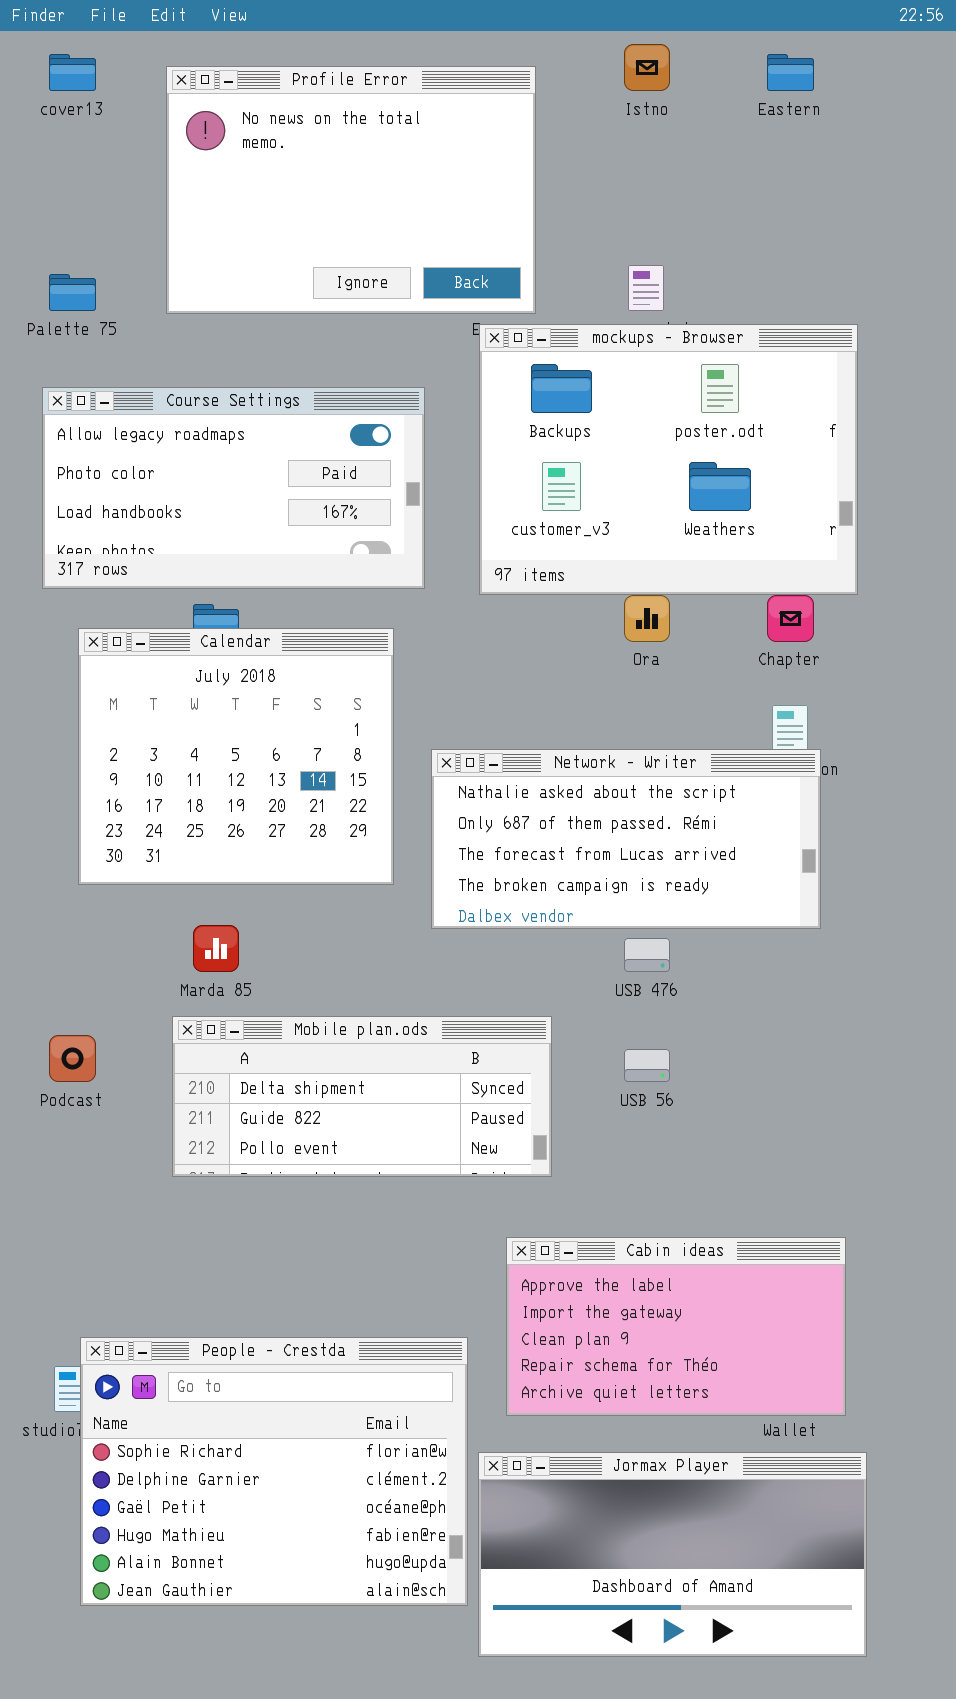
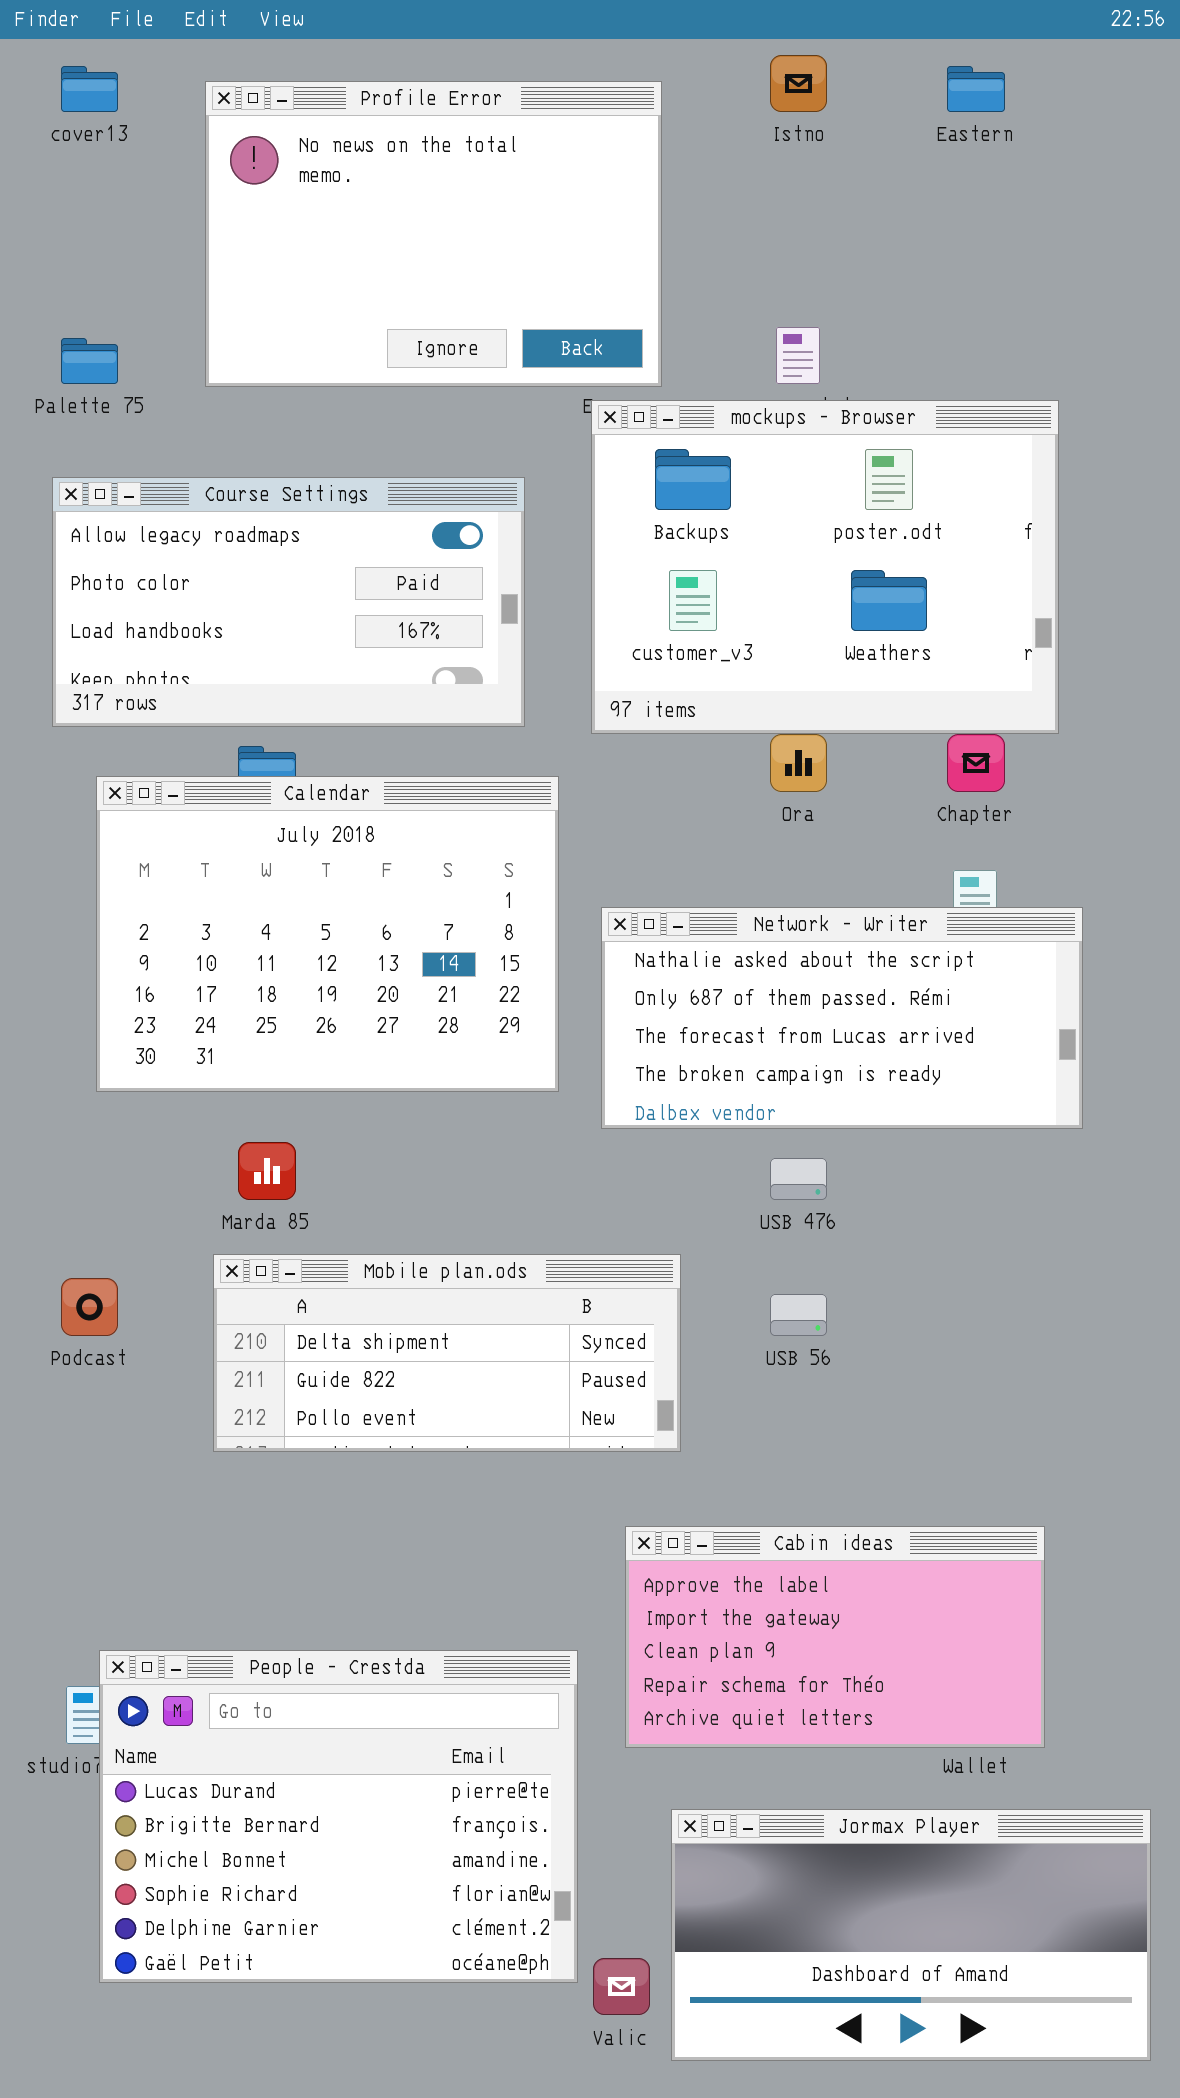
Calendar: [78,628,394,885] -> [96,776,559,1092], resized
Network - Writer: [431,749,821,929] -> [601,907,1083,1129], moved
People - Crestda: [80,1337,468,1606] -> [99,1650,578,1983], scrolled up 3 rows
Jormax Player: [478,1452,867,1657] -> [671,1809,1151,2061], moved

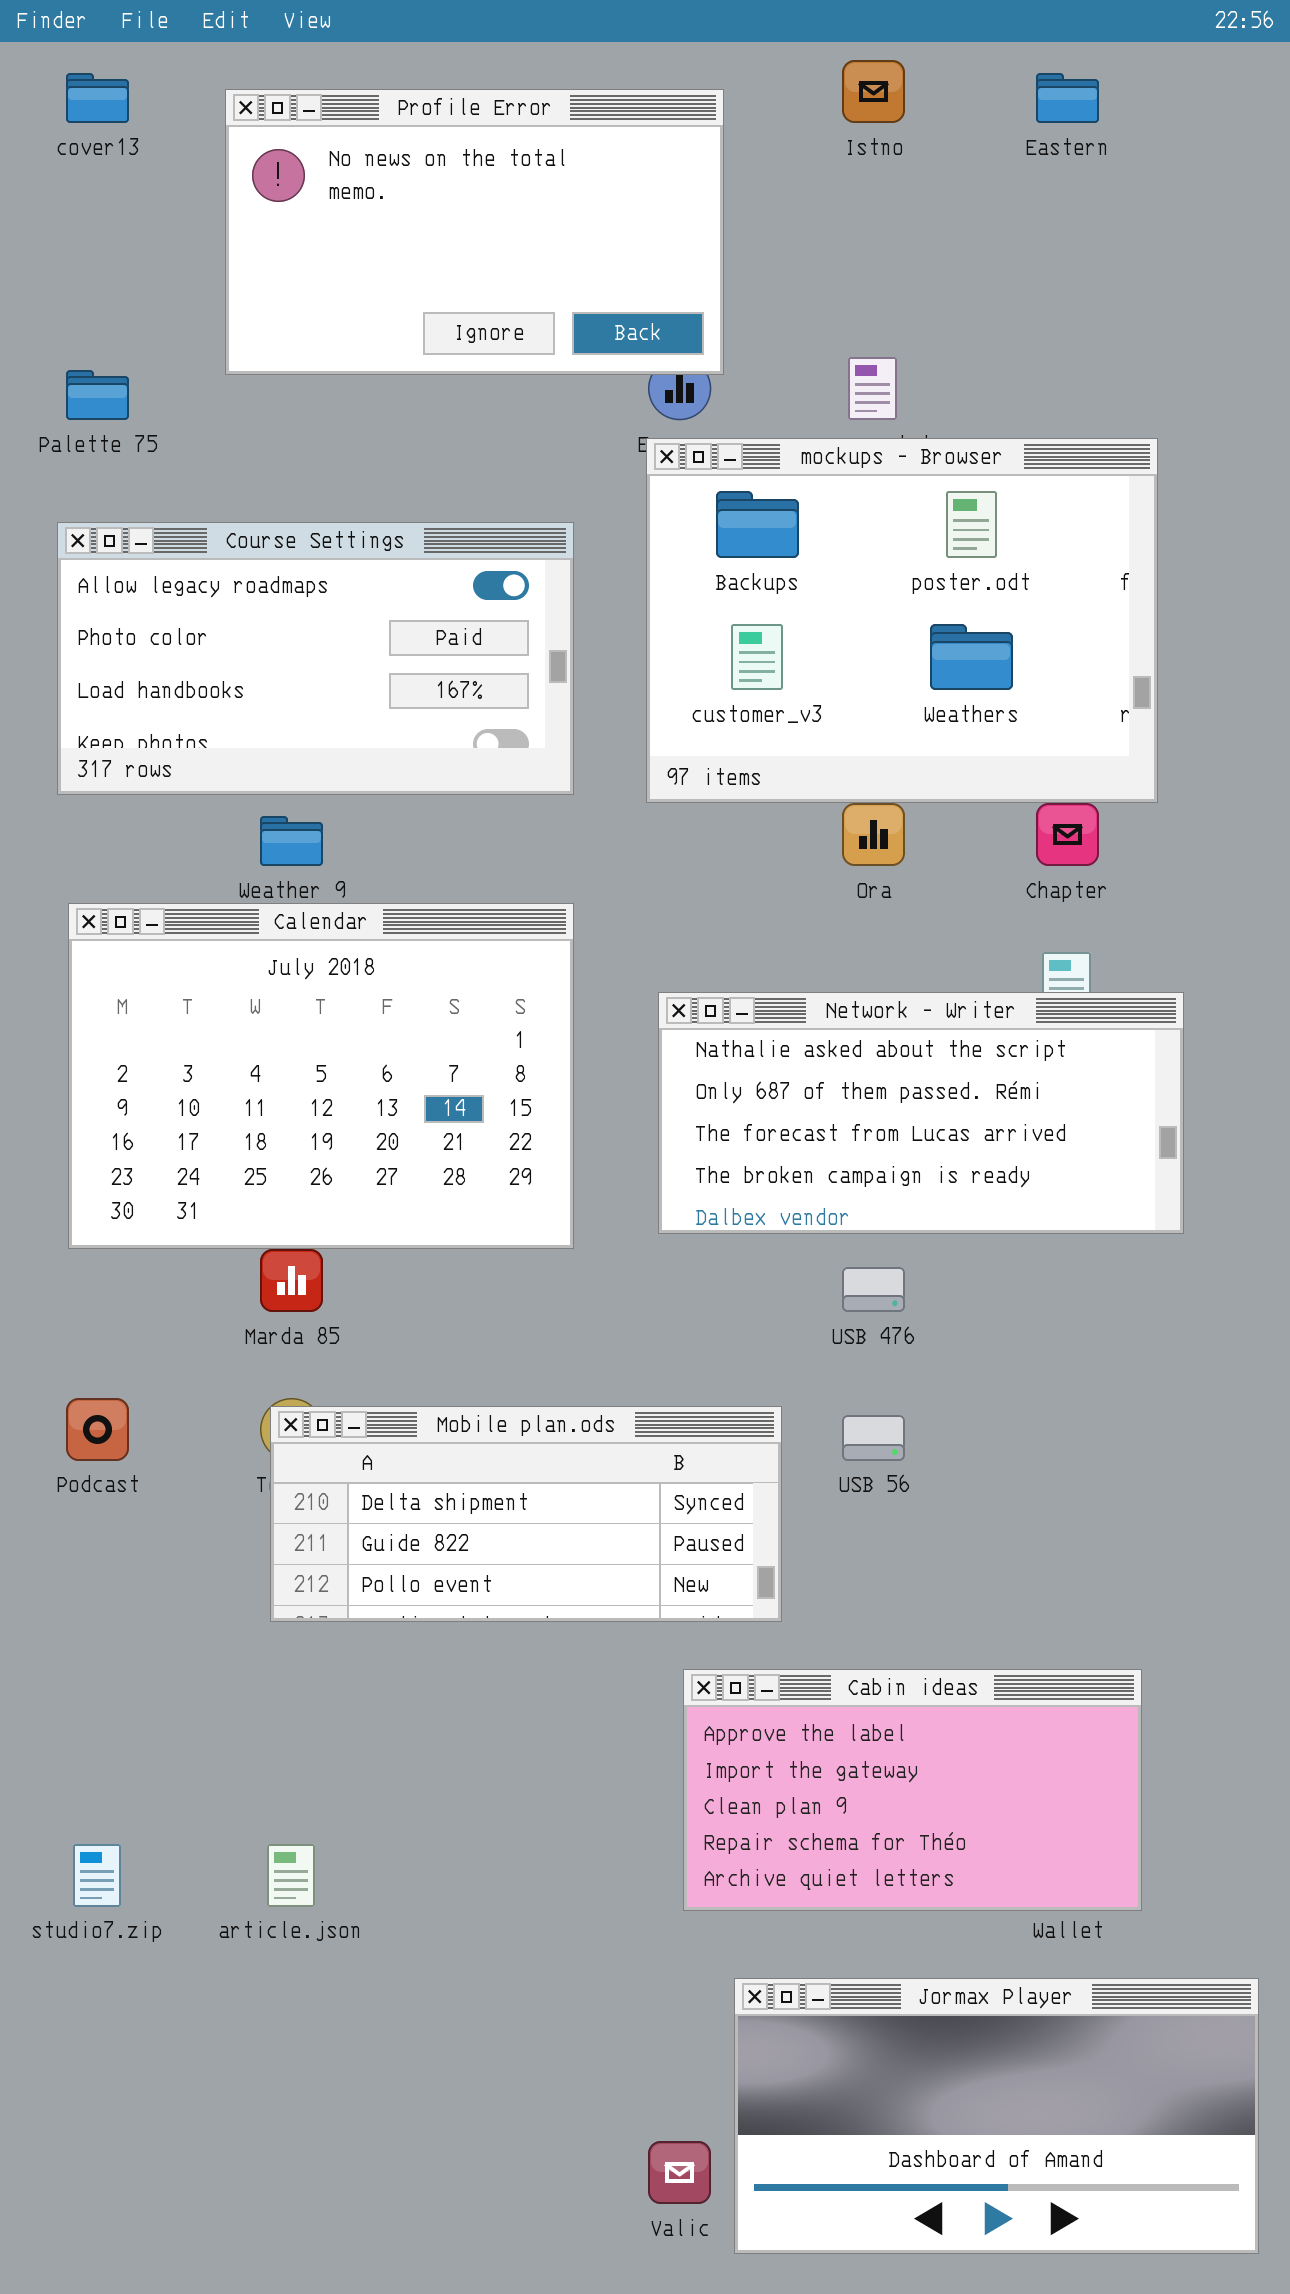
Profile Error: [205,81,662,387] -> [225,89,724,375], resized
Calendar: [96,776,559,1092] -> [68,903,574,1249], moved
Mobile plan.ods: [213,1254,681,1452] -> [270,1406,782,1622], moved
People - Crestda: [99,1650,578,1983] -> none, closed

